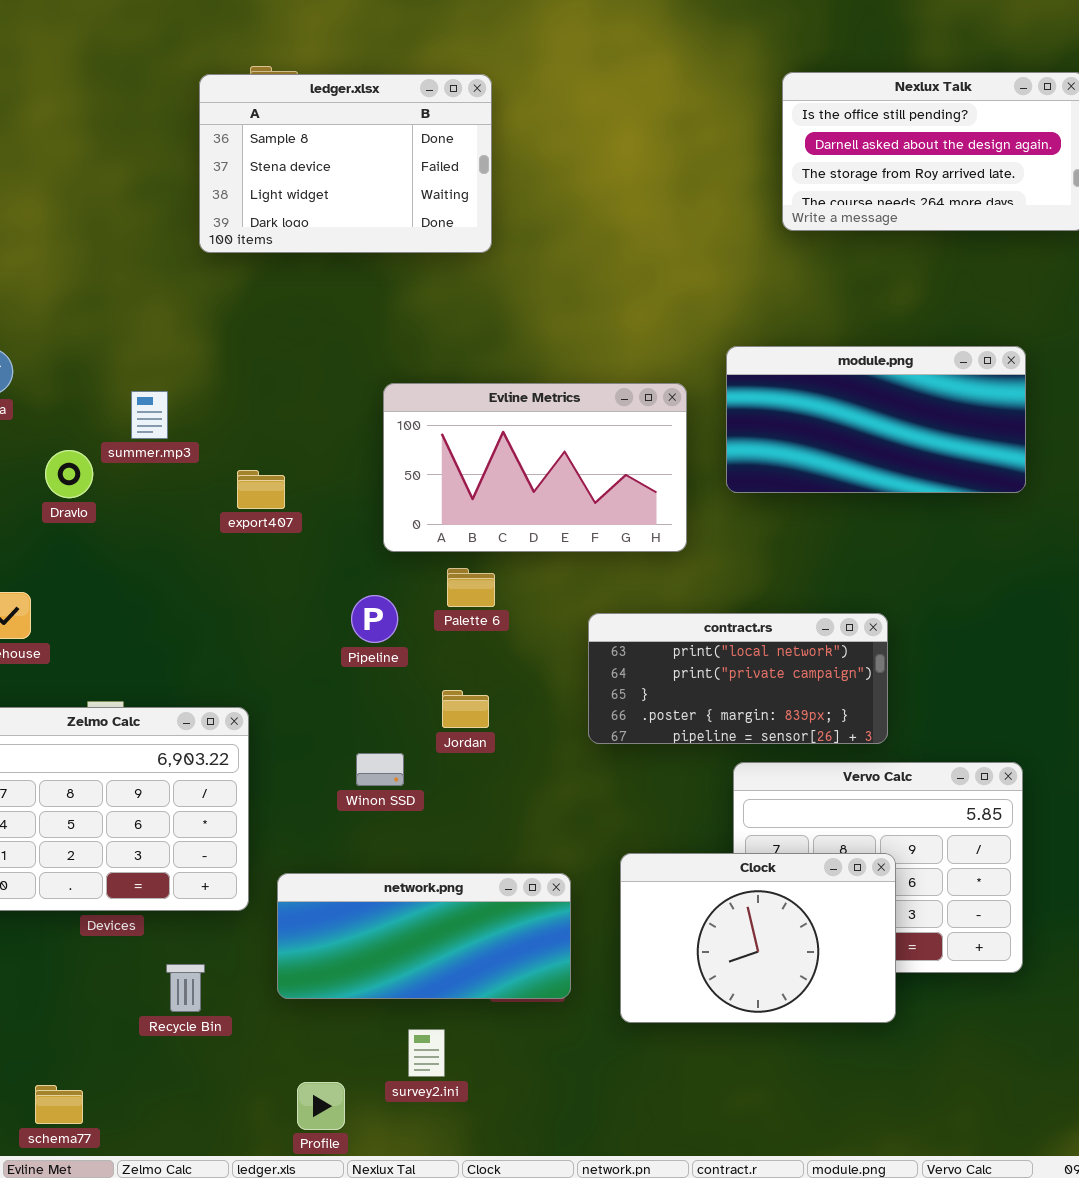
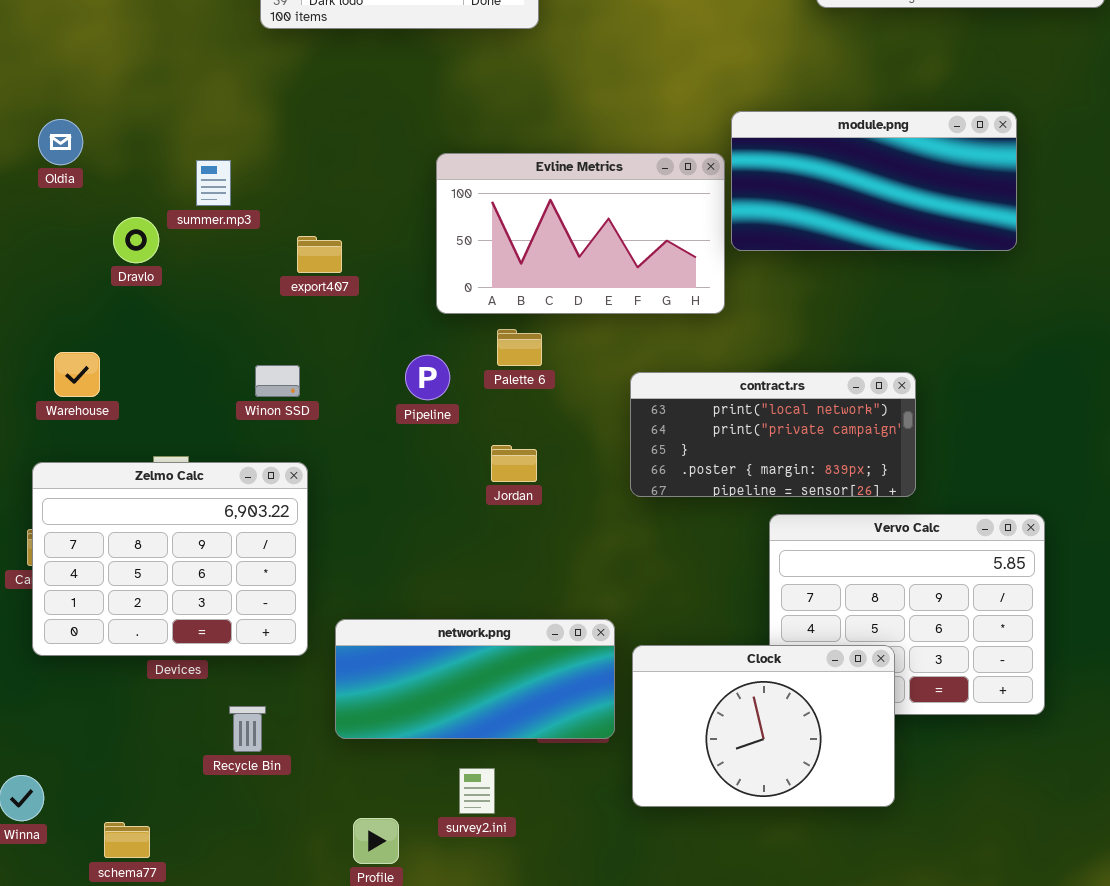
module.png: [726,346,1026,493] -> [731,111,1017,251], moved
Winon SSD: [356,753,404,786] -> [255,365,300,397], moved
Clock: [620,853,896,1023] -> [632,645,895,807], moved

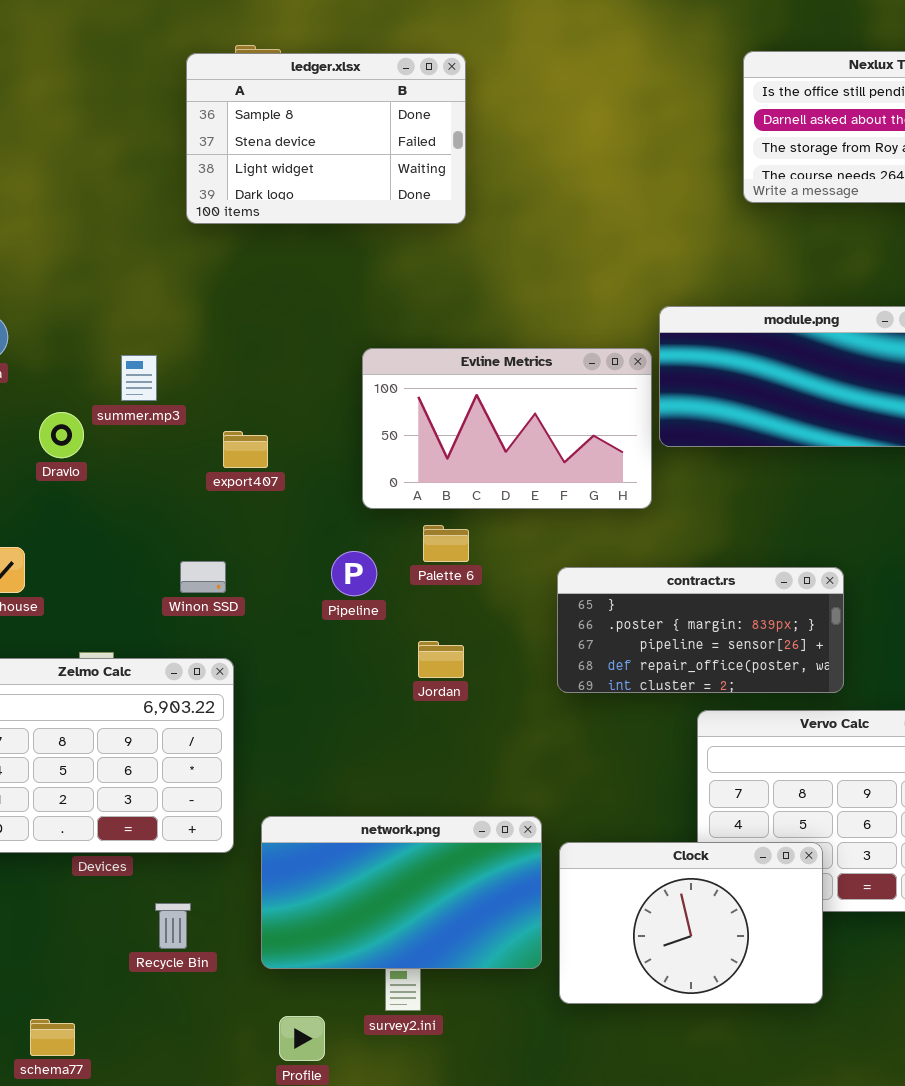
contract.rs: [630,372,916,497] -> [557,567,844,693], scrolled down 2 rows
network.png: [335,619,615,739] -> [261,816,542,969], resized

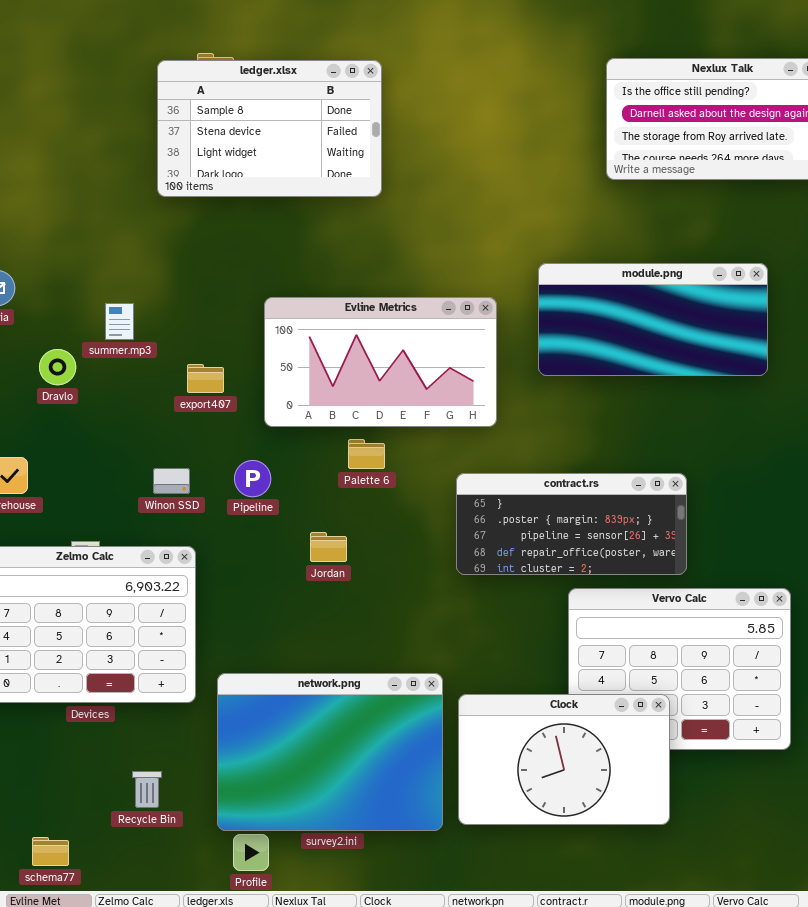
Evline Metrics: [362,348,652,509] -> [264,297,497,427], moved
Pipeline: [331,551,377,596] -> [234,460,271,497], moved
Jordan: [418,641,464,678] -> [310,532,347,562], moved
network.png: [261,816,542,969] -> [217,673,443,831], resized
Recycle Bin: [155,903,191,949] -> [132,771,162,808], moved

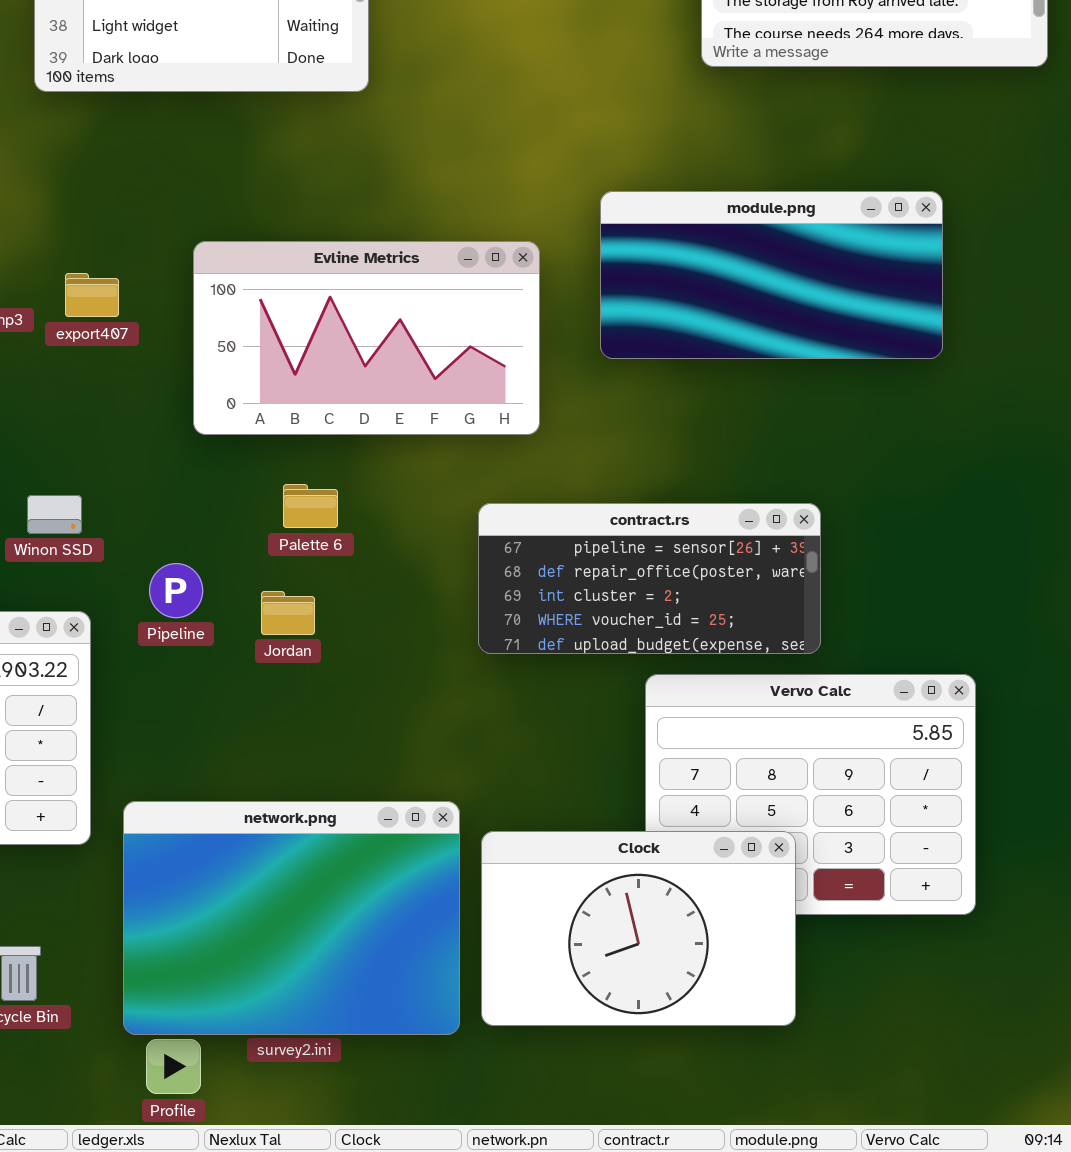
export407: [187,364,224,393] -> [65,273,119,317], moved
Palette 6: [348,439,385,469] -> [283,484,338,528], moved
Pipeline: [234,460,271,497] -> [149,563,203,618], moved
contract.rs: [456,473,687,575] -> [478,503,821,654], scrolled down 2 rows

